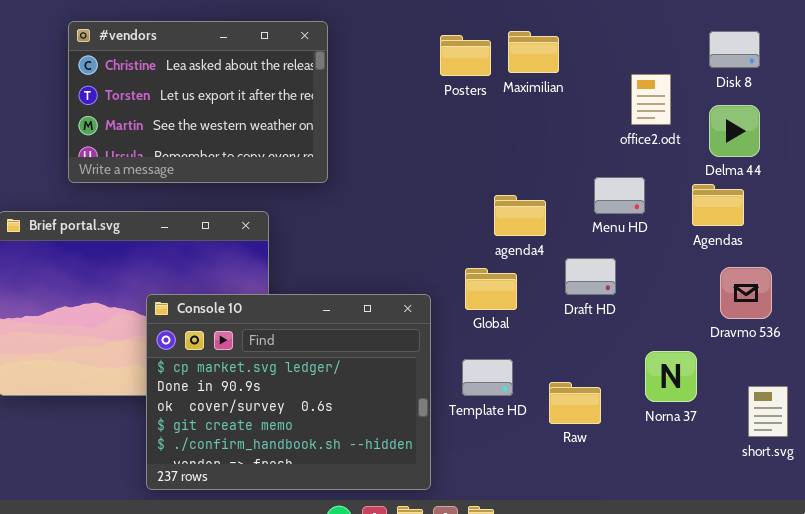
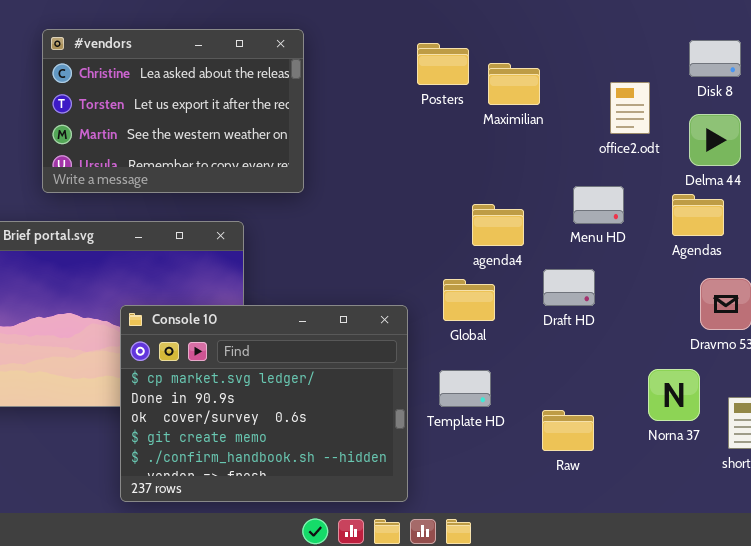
Maximilian: [508,31,559,73] -> [488,63,540,105], moved
Norna 37: [645,351,697,402] -> [648,369,700,421], moved
Raw: [549,382,601,424] -> [542,410,594,451], moved

